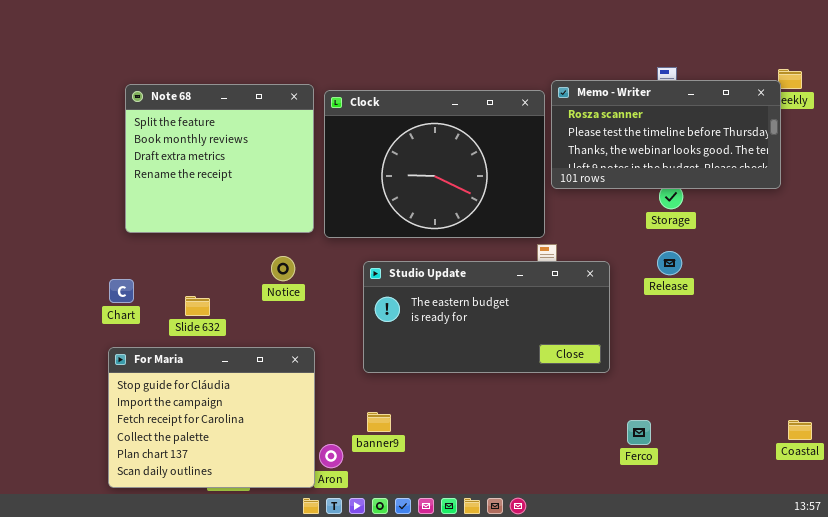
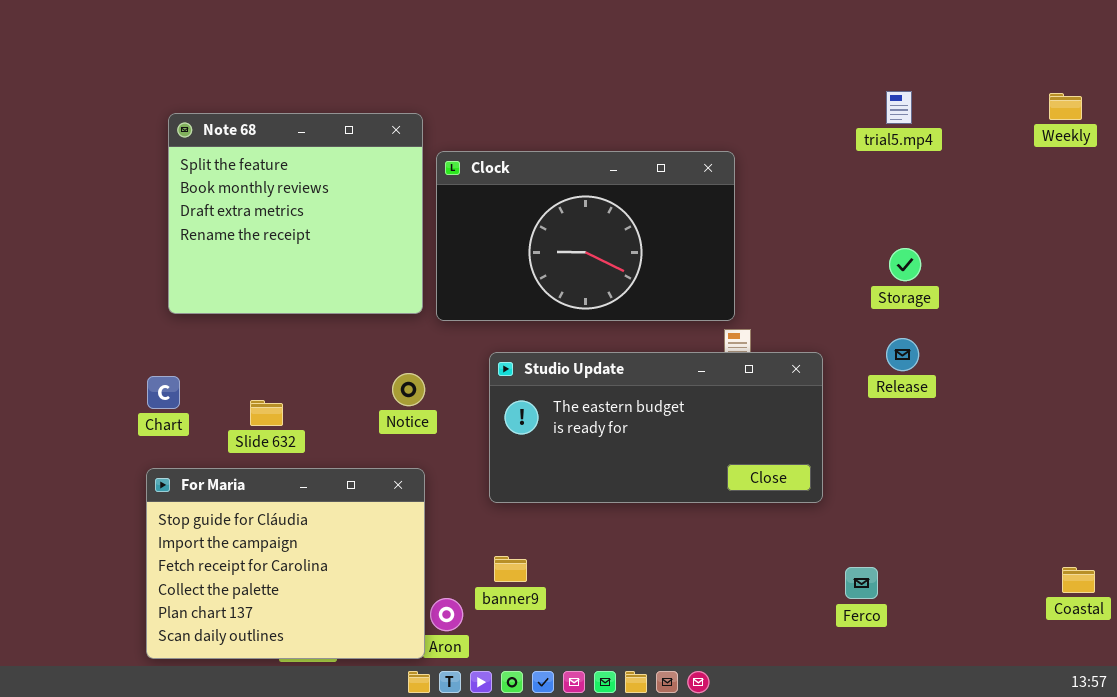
Memo - Writer: [551,80,781,189] -> none, closed
Clock: [324,90,545,238] -> [436,151,735,321], resized
Notice: [271,256,295,281] -> [392,373,425,406], moved

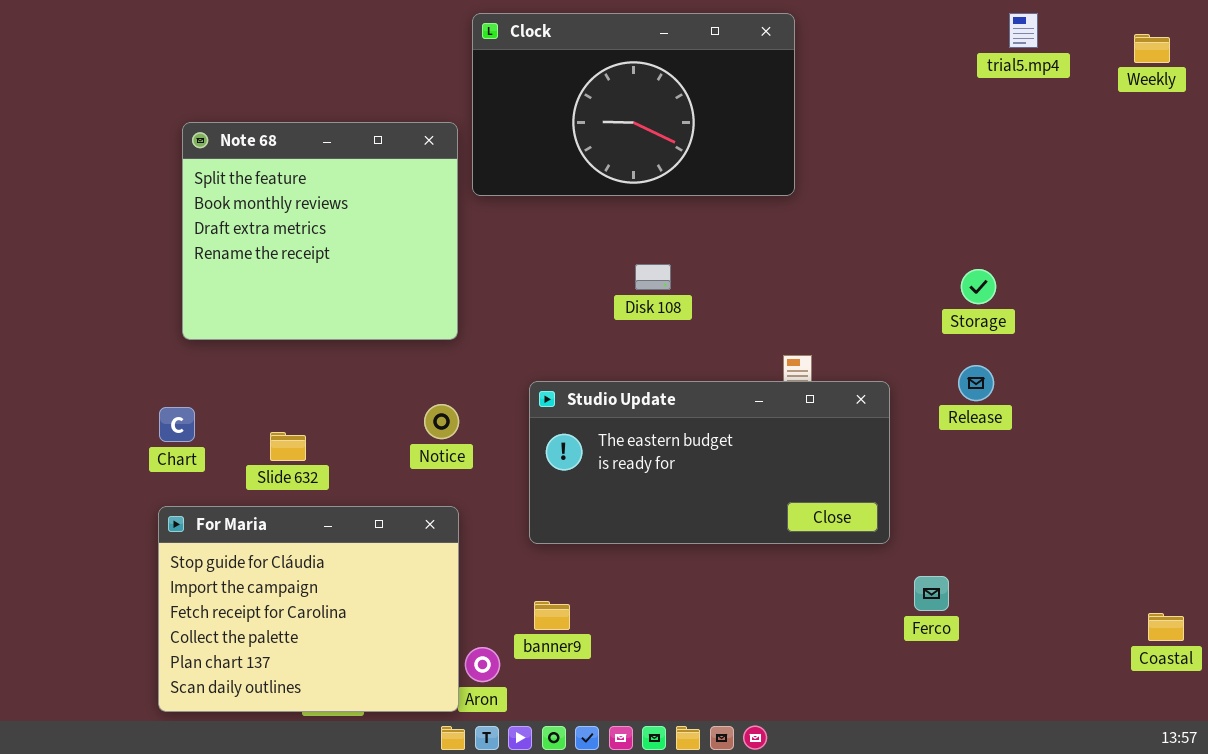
trial5.mp4: [886,91,912,124] -> [1009,13,1038,48], moved
Weekly: [1049,93,1082,120] -> [1134,34,1170,63], moved
Clock: [436,151,735,321] -> [472,13,795,196], moved
Ferco: [845,567,878,599] -> [914,576,949,611], moved

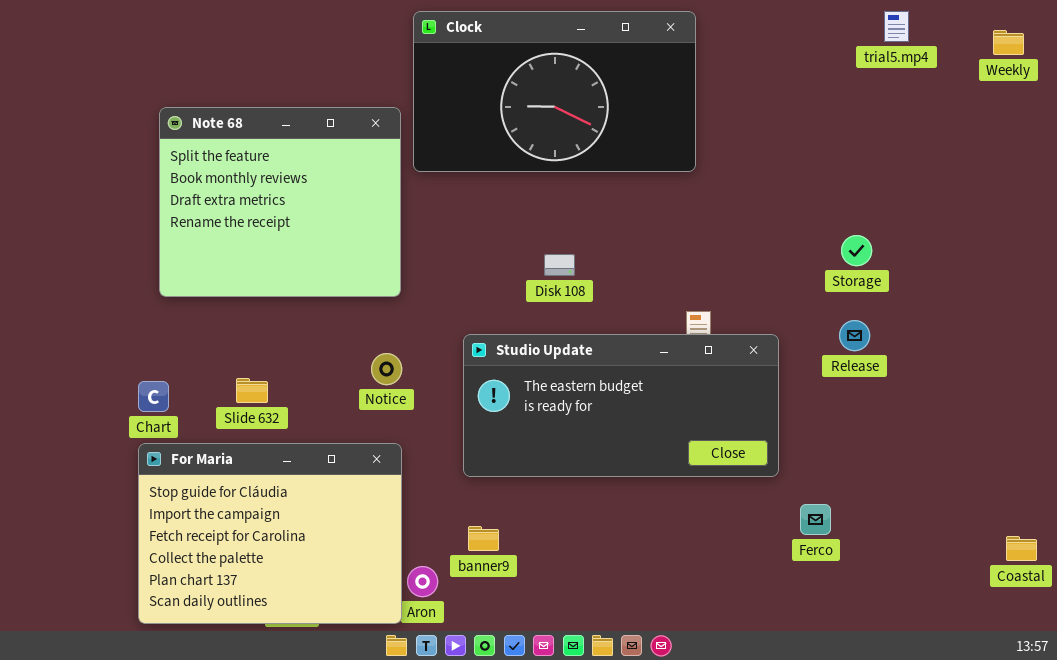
Disk 108: [635,264,671,290] -> [544,254,575,276], moved
Chart: [159,407,195,442] -> [138,381,169,412], moved

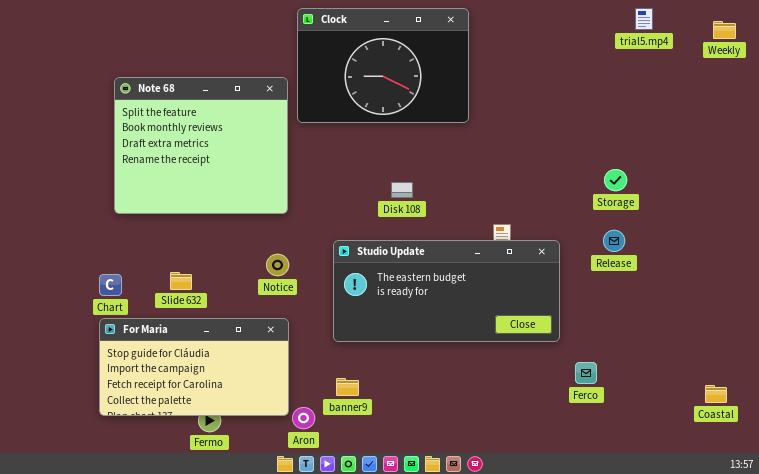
Clock: [413,11,696,172] -> [297,8,469,123], resized
For Maria: [138,443,402,624] -> [99,318,289,416], resized
Coastal: [1006,536,1037,561] -> [705,385,727,403], moved

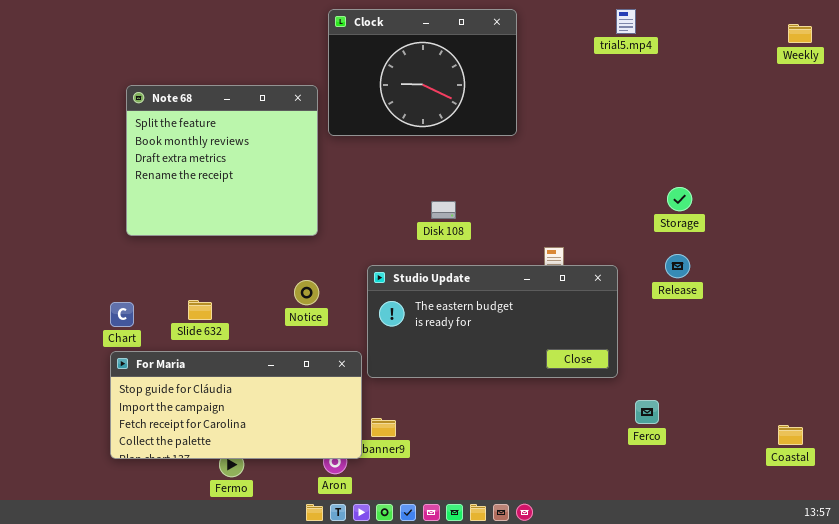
trial5.mp4: [635,8,653,30] -> [616,9,636,34], moved
For Maria: [99,318,289,416] -> [110,351,362,459], resized

